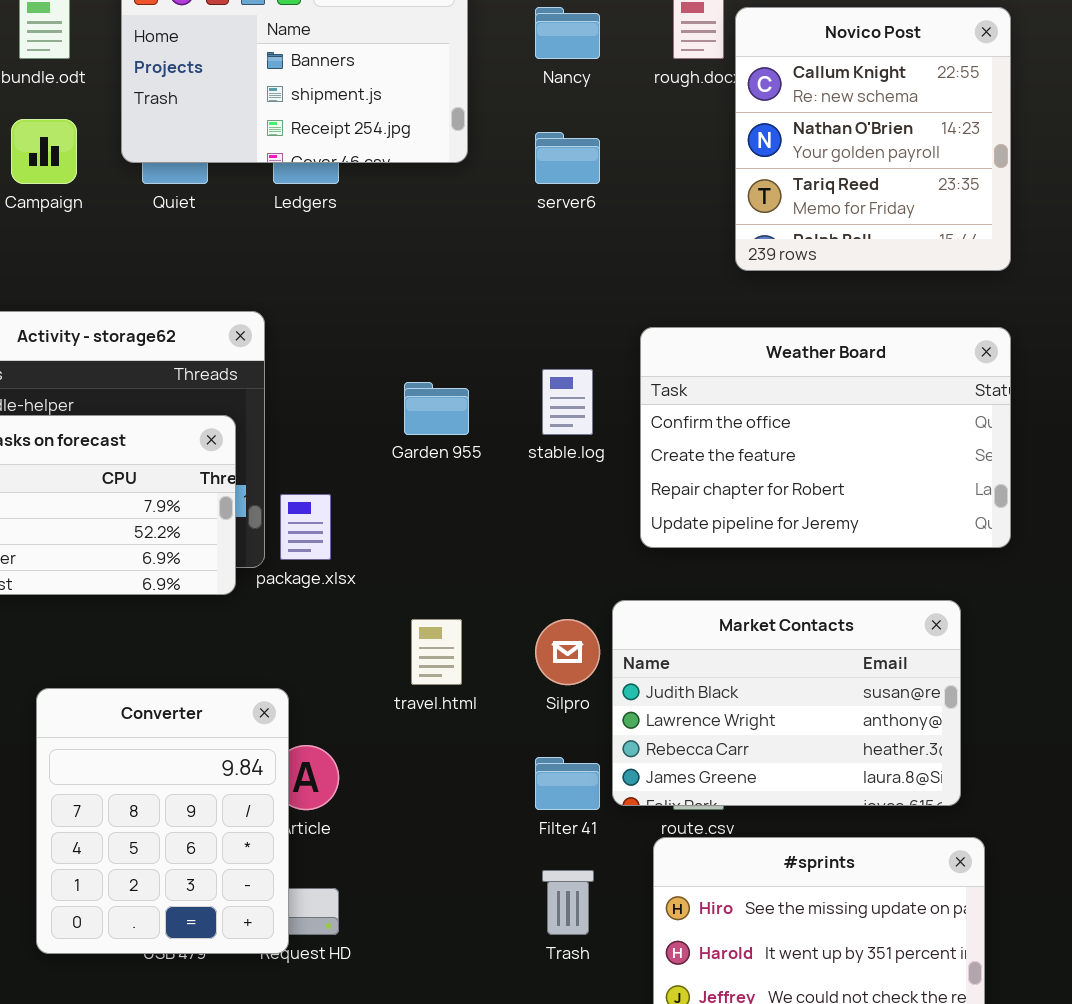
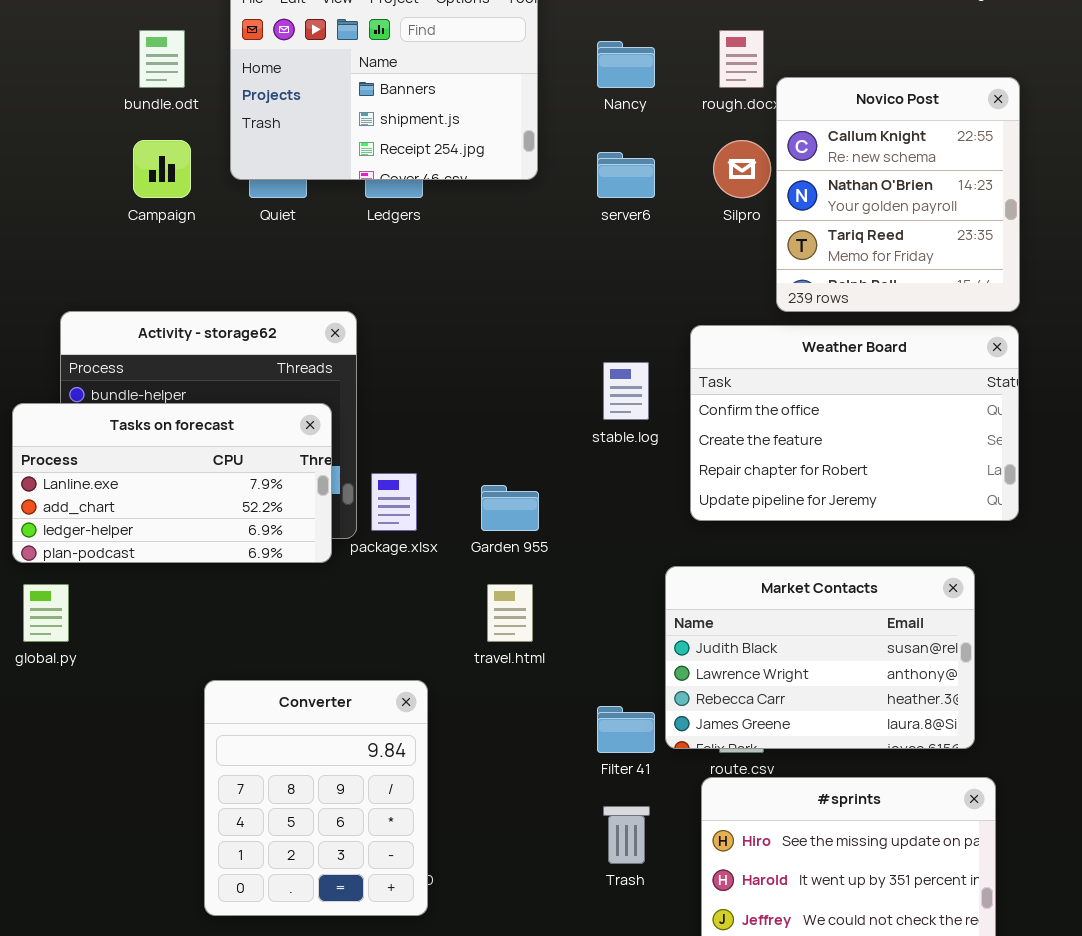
Novico Post: [735,7,1011,271] -> [776,77,1020,312], moved
Garden 955: [404,382,469,435] -> [481,485,539,531], moved
Silpro: [535,619,600,685] -> [713,140,771,198], moved
Converter: [36,688,289,954] -> [204,680,428,916], moved

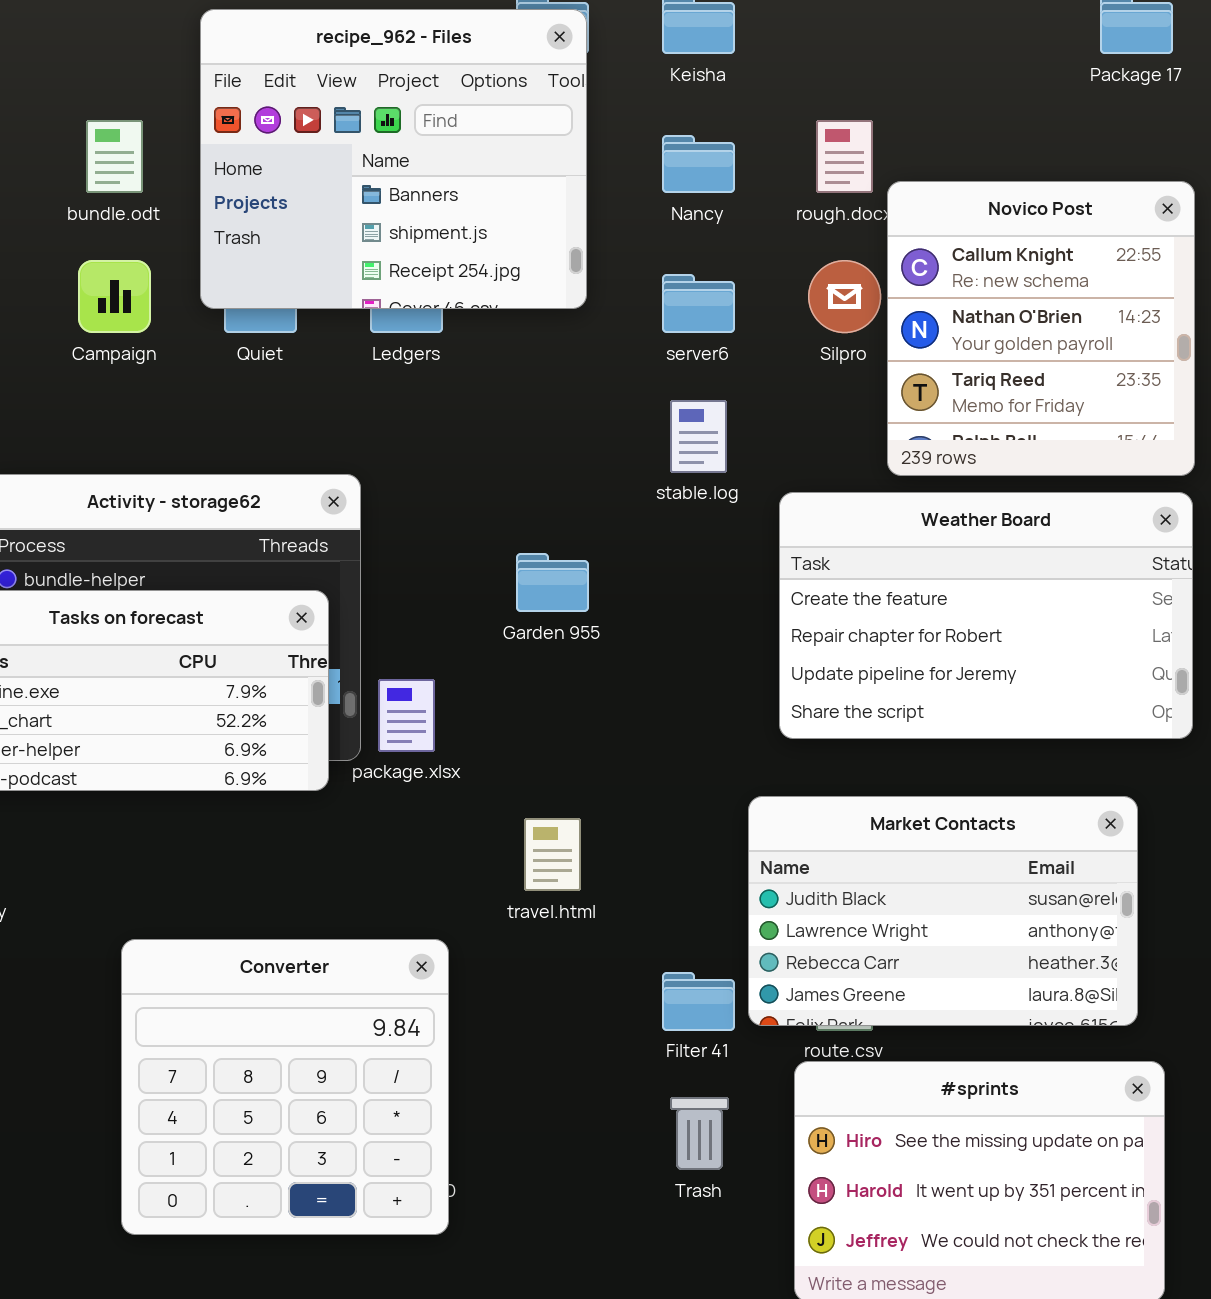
Weather Board: [690,325,1019,521] -> [779,492,1193,739], scrolled down 1 row
stable.log: [603,362,649,420] -> [670,400,727,473], moved
Garden 955: [481,485,539,531] -> [516,553,589,612], moved
Converter: [204,680,428,916] -> [121,939,449,1235], resized

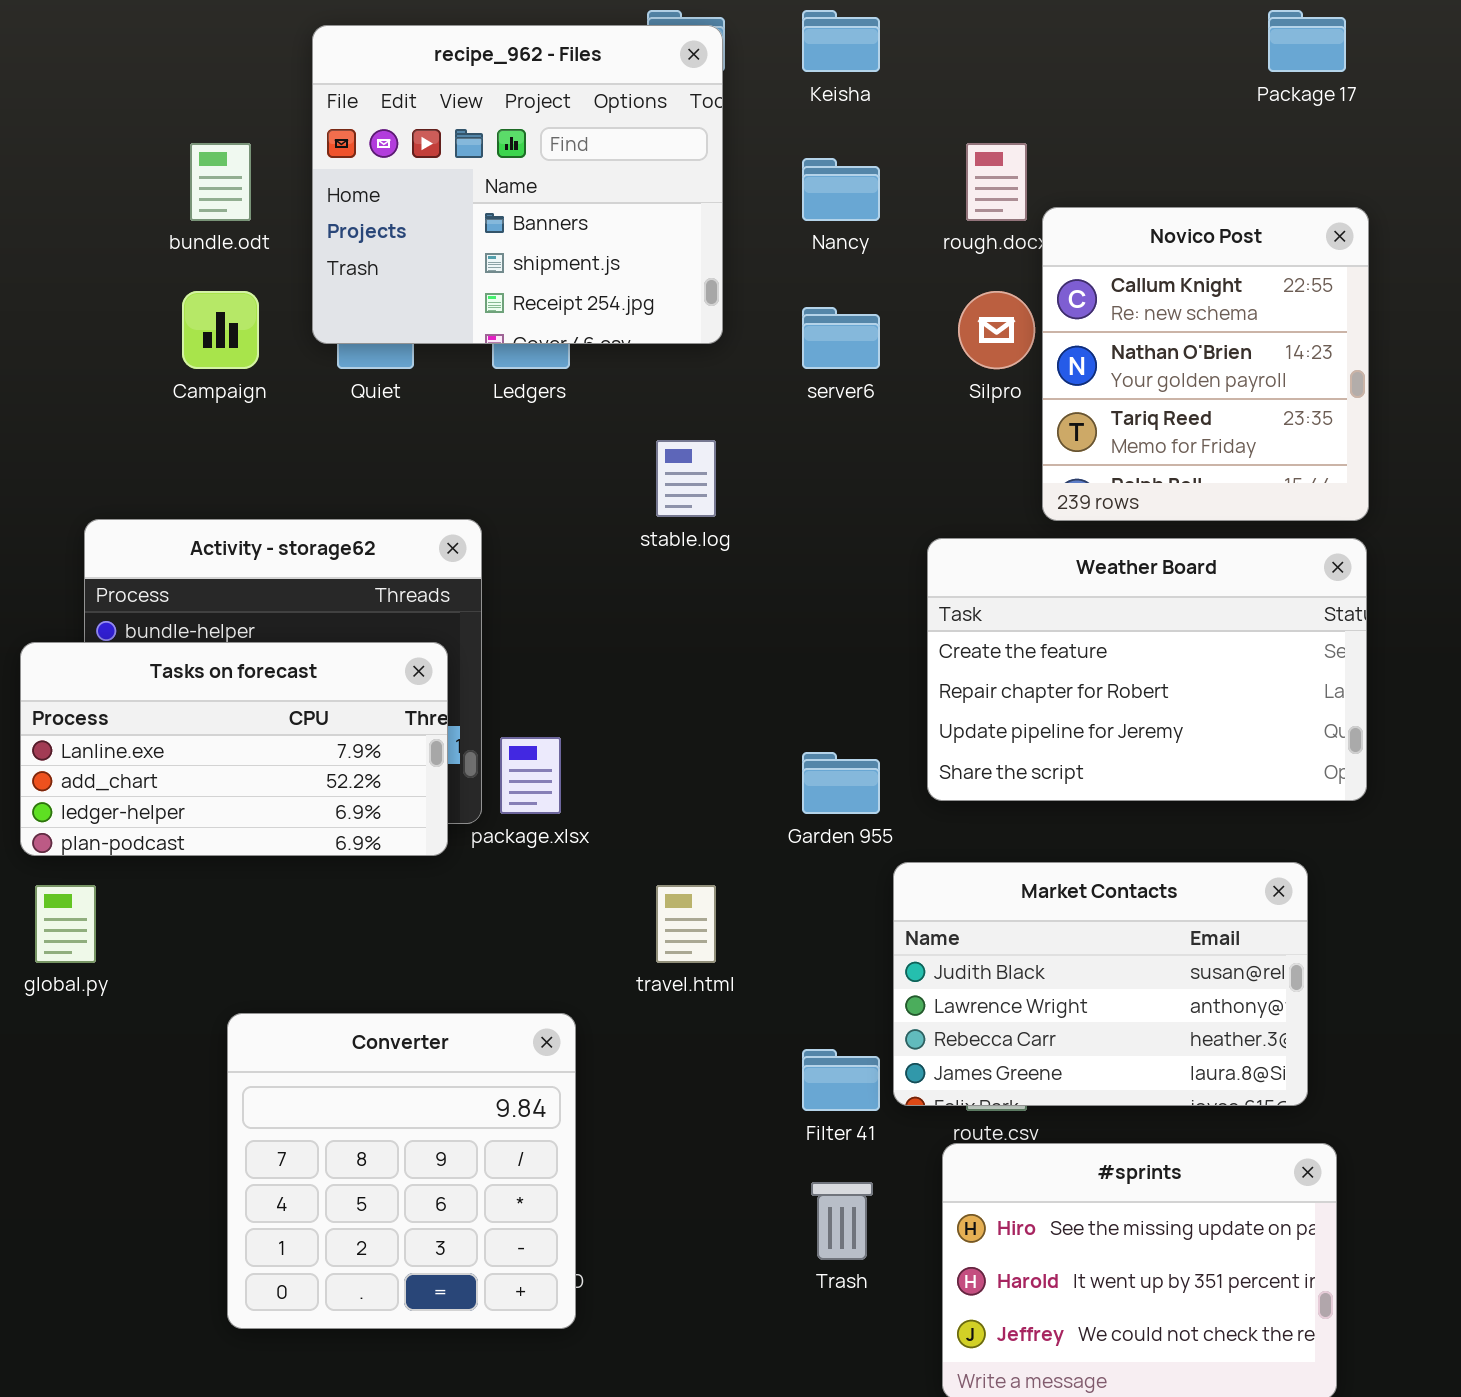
stable.log: [670,400,727,473] -> [656,440,716,517], moved
Garden 955: [516,553,589,612] -> [802,752,880,814], moved

